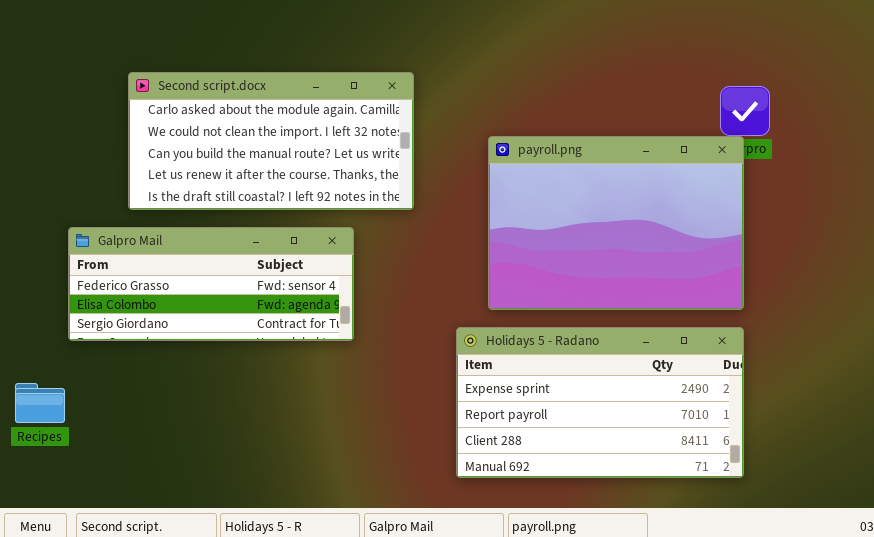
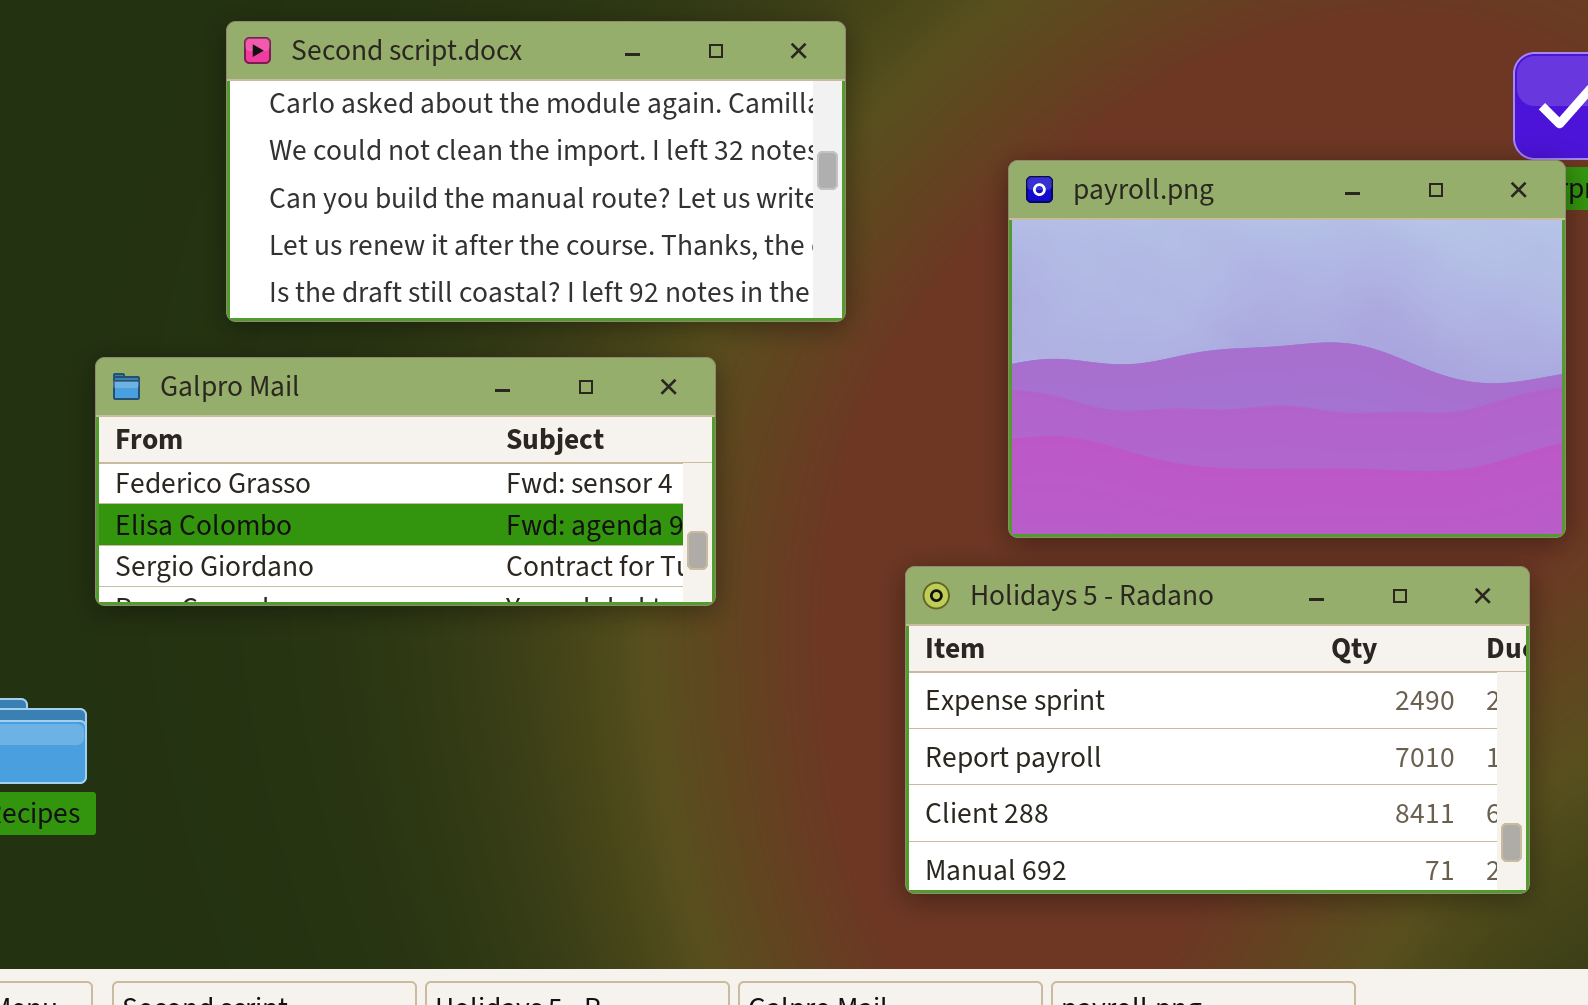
Holidays 5 - Radano: [456,327,744,478] -> [905,566,1530,894], moved

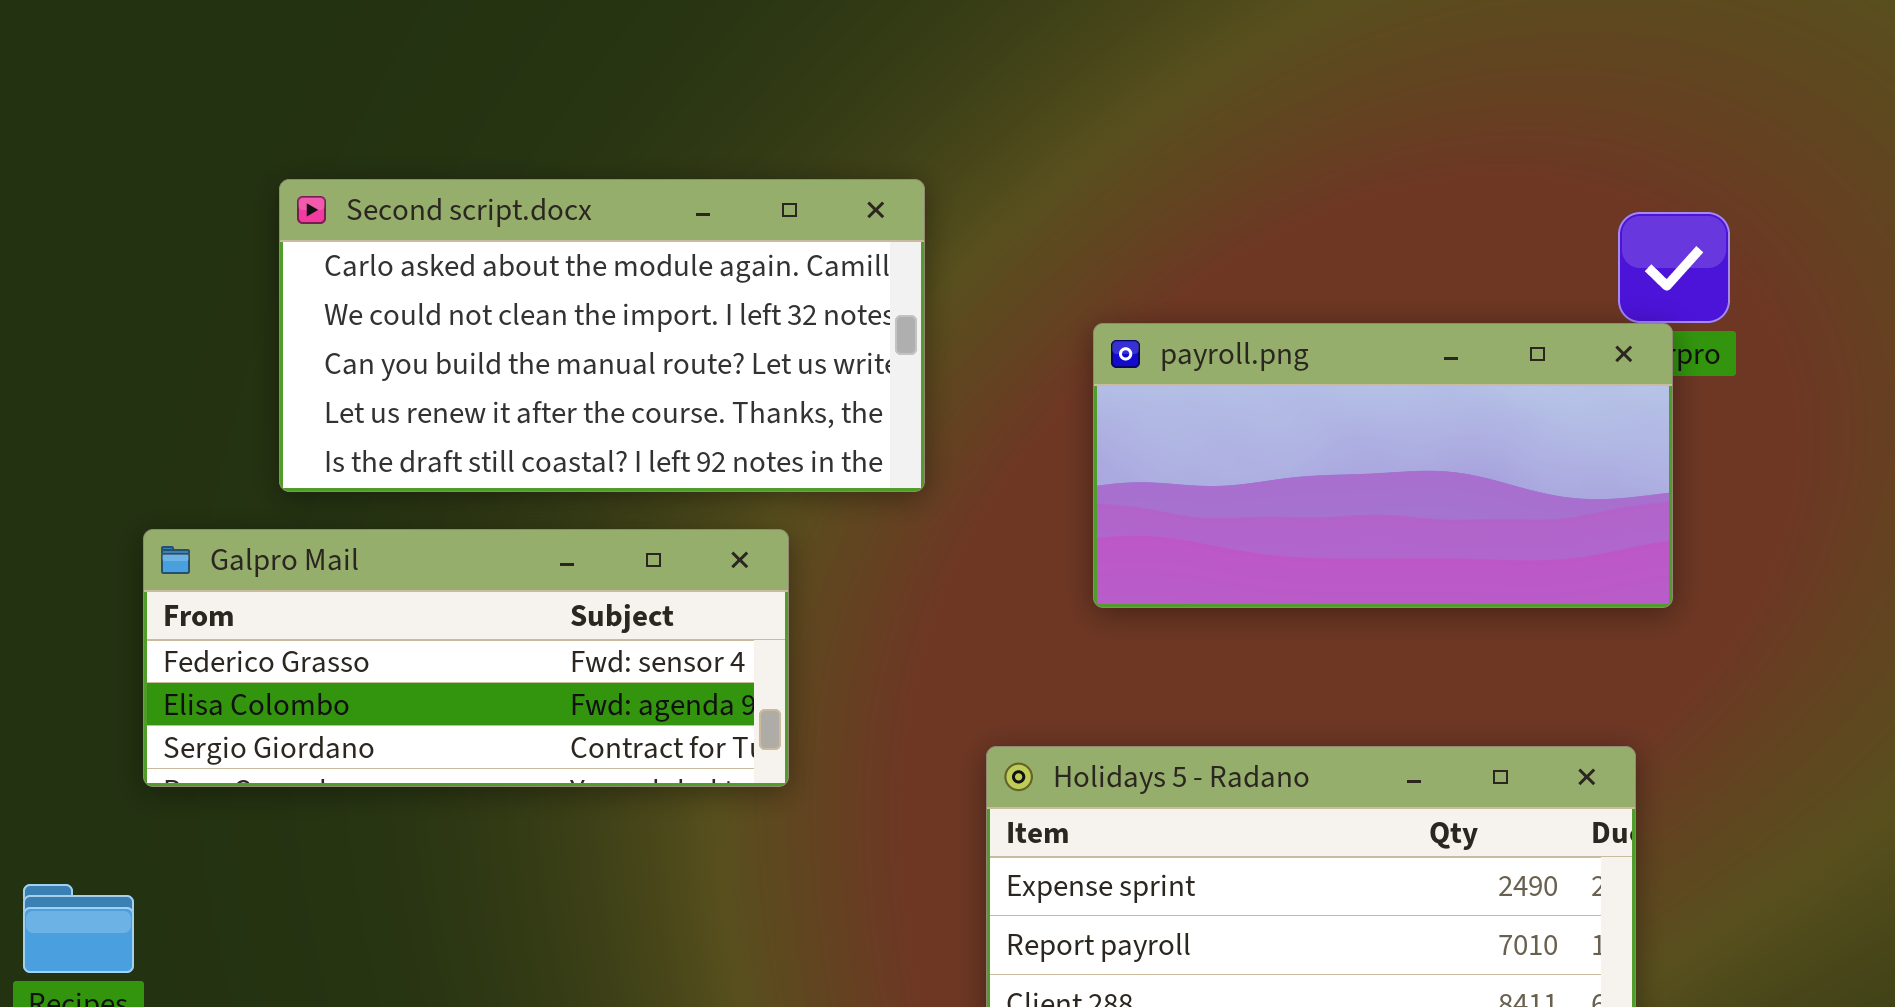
payroll.png: [1008,160,1566,538] -> [1093,323,1673,608], resized

